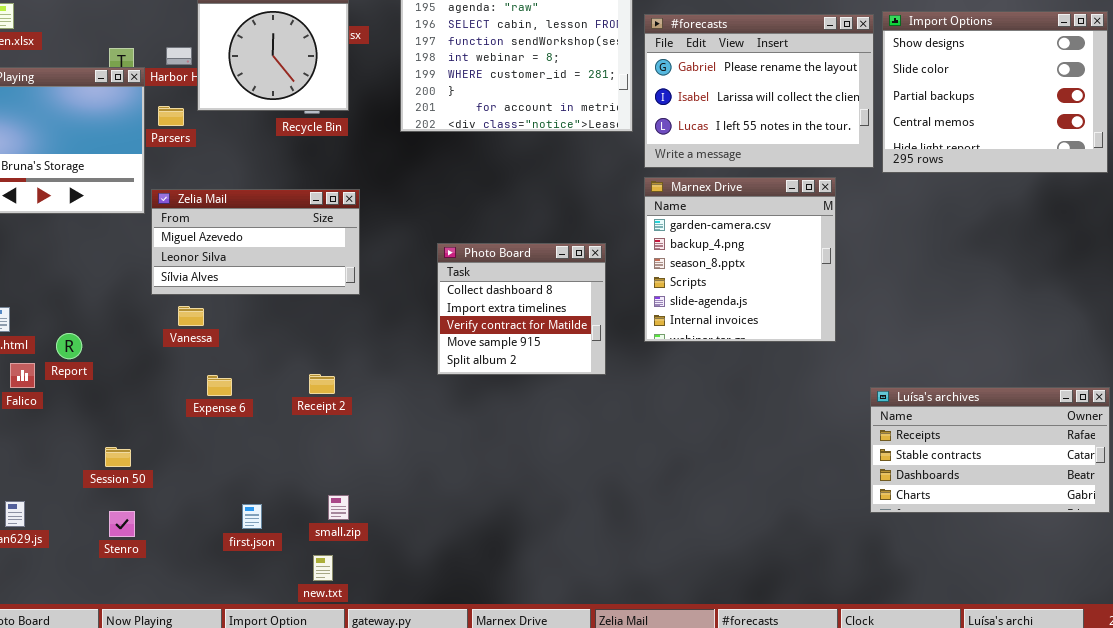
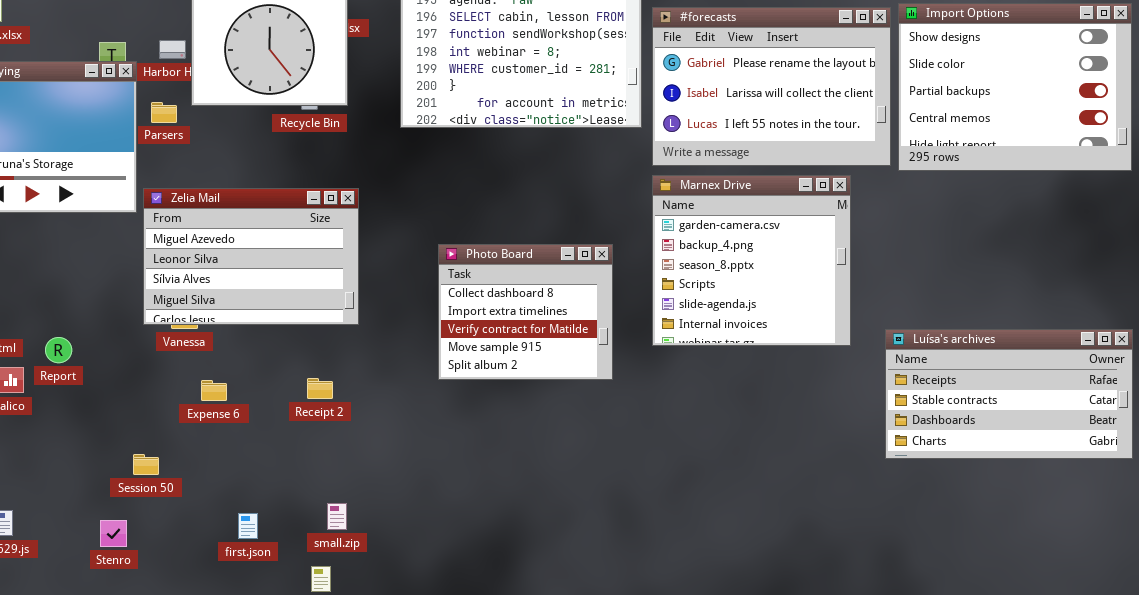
Zelia Mail: [151,189,360,295] -> [143,188,359,325], resized
Luísa's archives: [870,387,1110,513] -> [885,329,1133,459], moved
Session 50: [105,447,131,467] -> [133,454,159,475], moved

